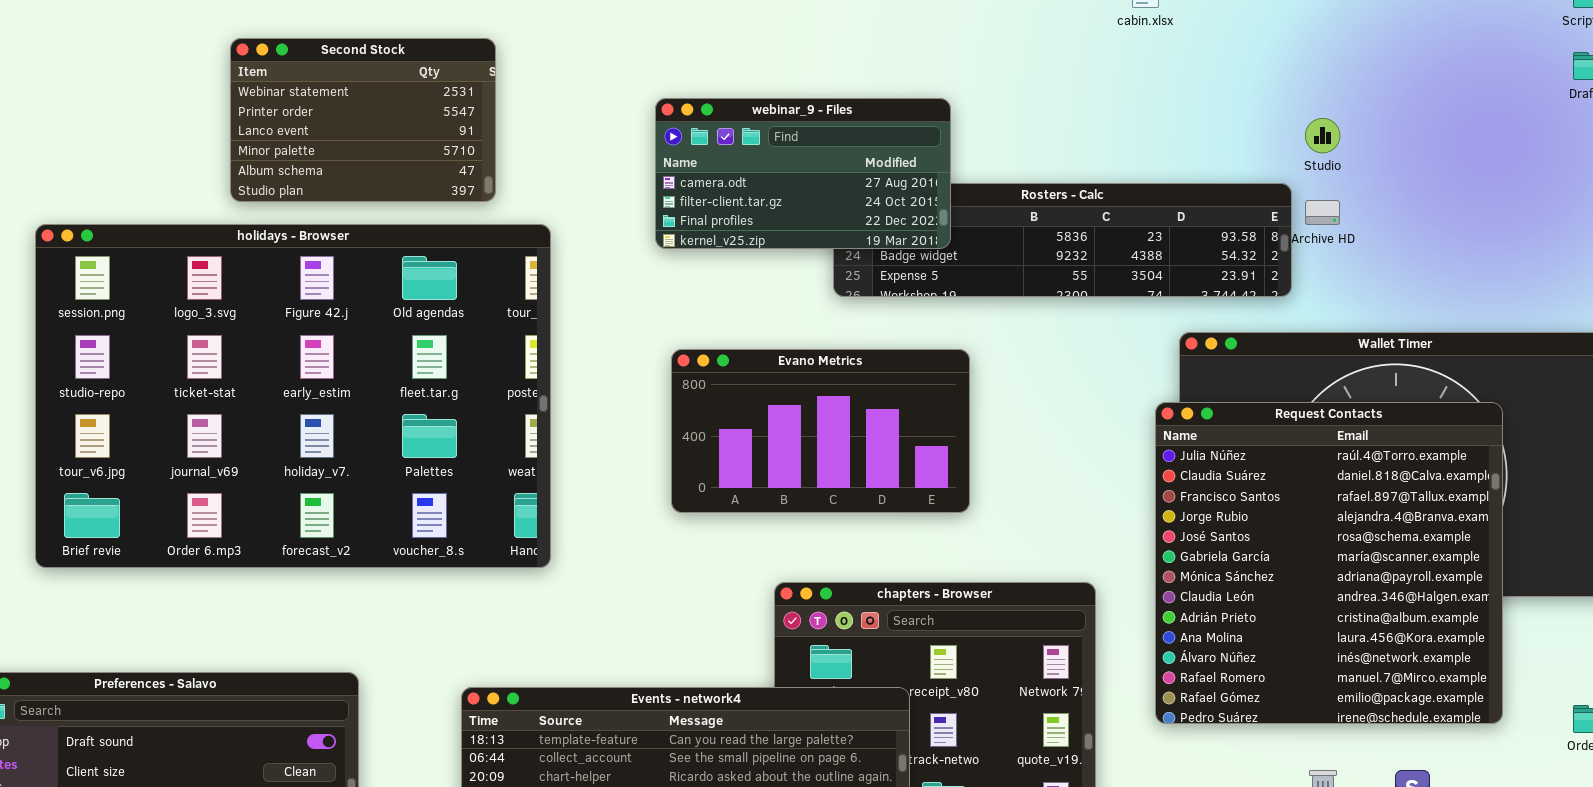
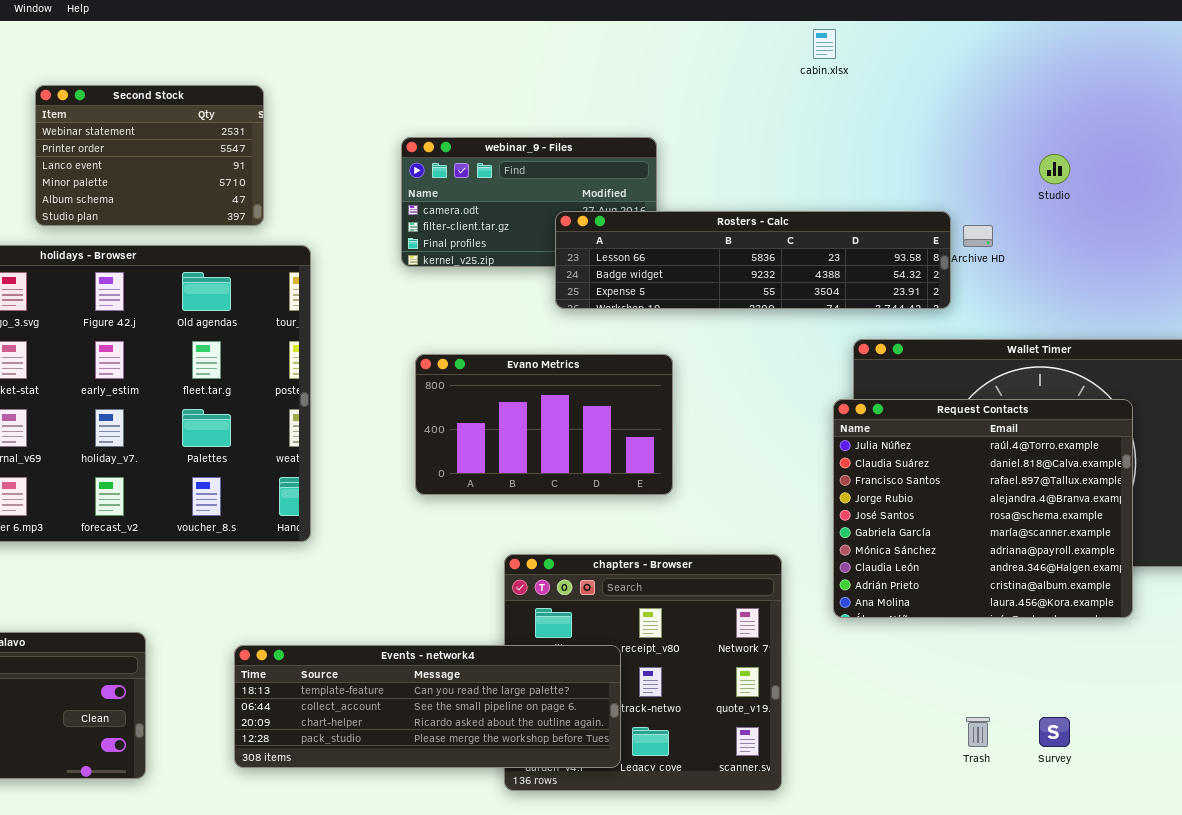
Studio: [1305,118,1340,153] -> [1039,154,1070,184], moved
Rosters - Calc: [833,183,1292,297] -> [555,211,951,309], raised
Request Contacts: [1155,402,1503,724] -> [833,399,1133,618], resized

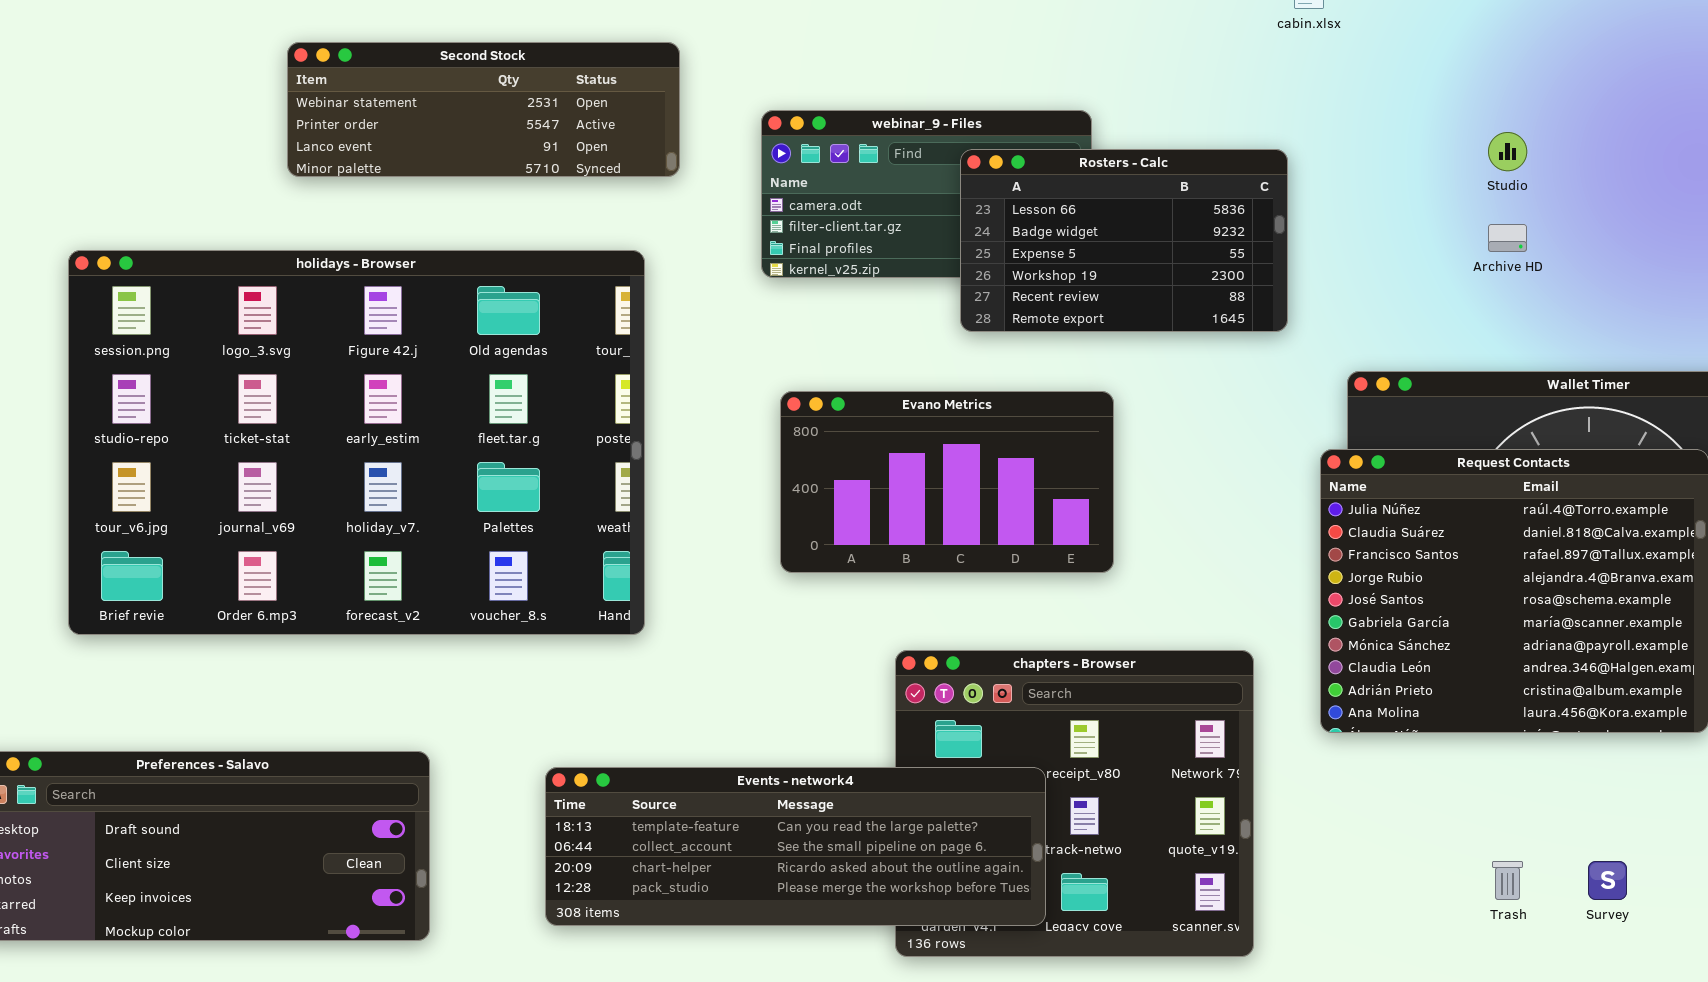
Second Stock: [35,85,264,226] -> [287,42,680,177], resized
Studio: [1039,154,1070,184] -> [1488,132,1527,171], moved
Rosters - Calc: [555,211,951,309] -> [960,149,1288,332], resized

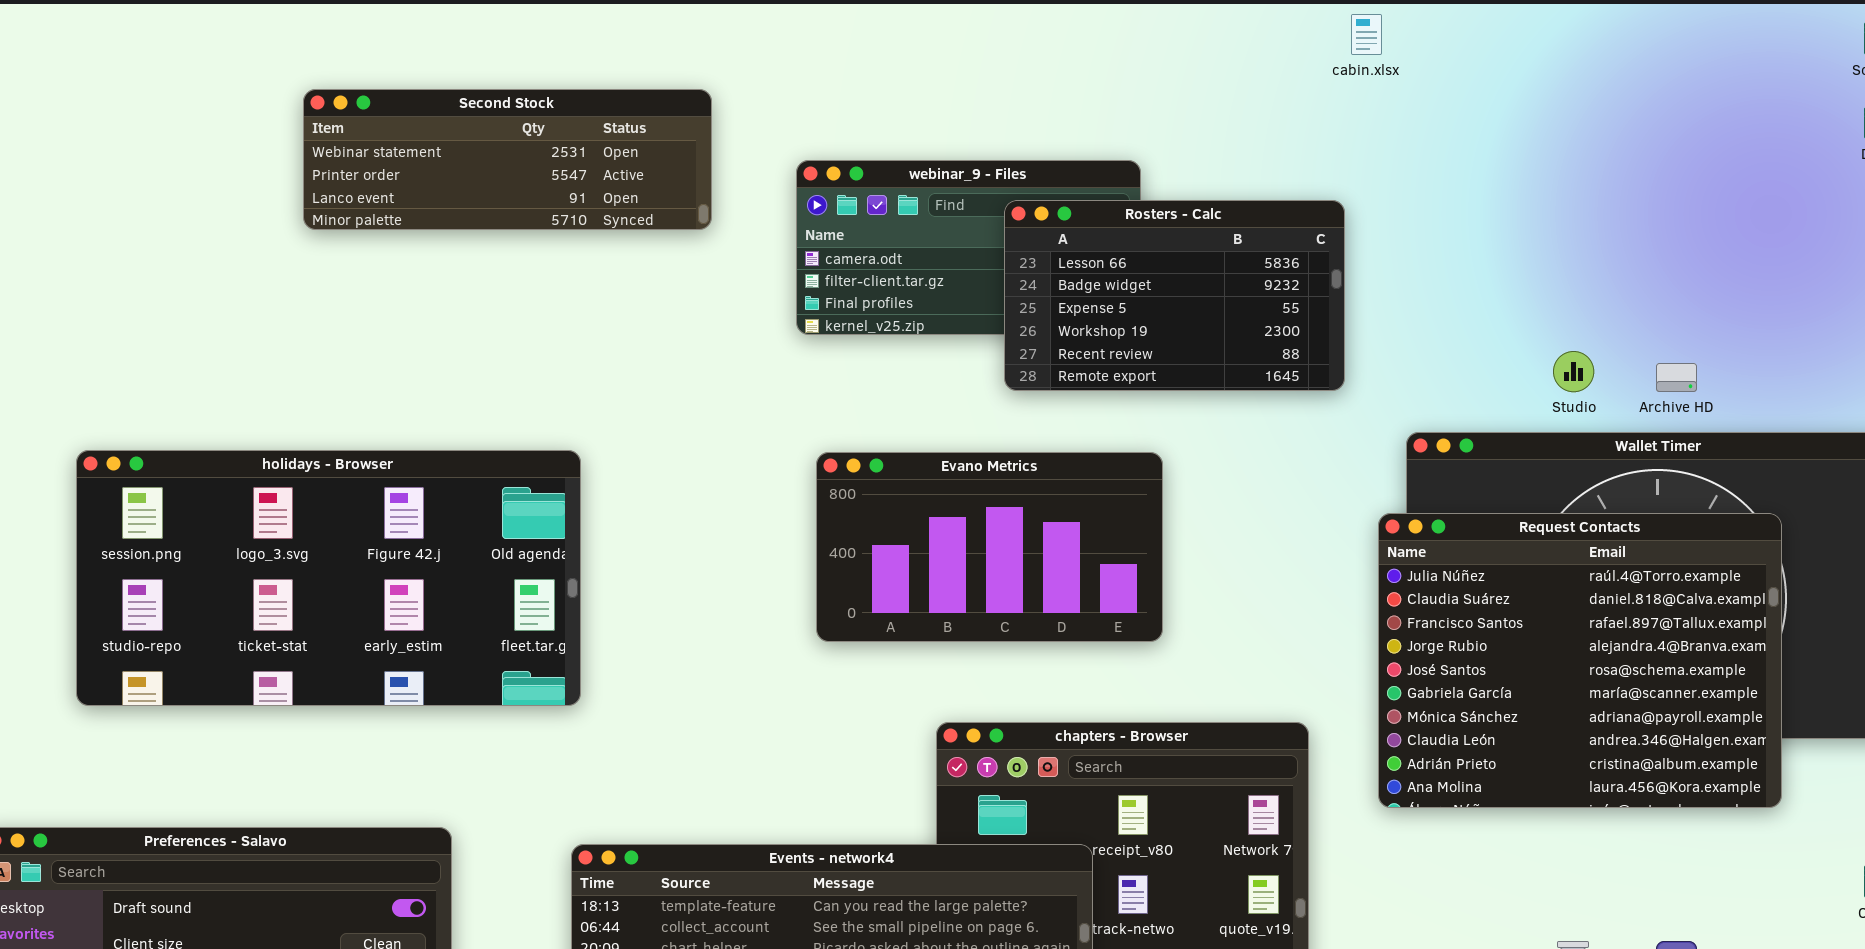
Studio: [1488,132,1527,171] -> [1553,351,1594,392], moved
Archive HD: [1488,224,1527,252] -> [1656,363,1697,392], moved
holidays - Browser: [68,250,645,635] -> [76,450,581,706], resized

